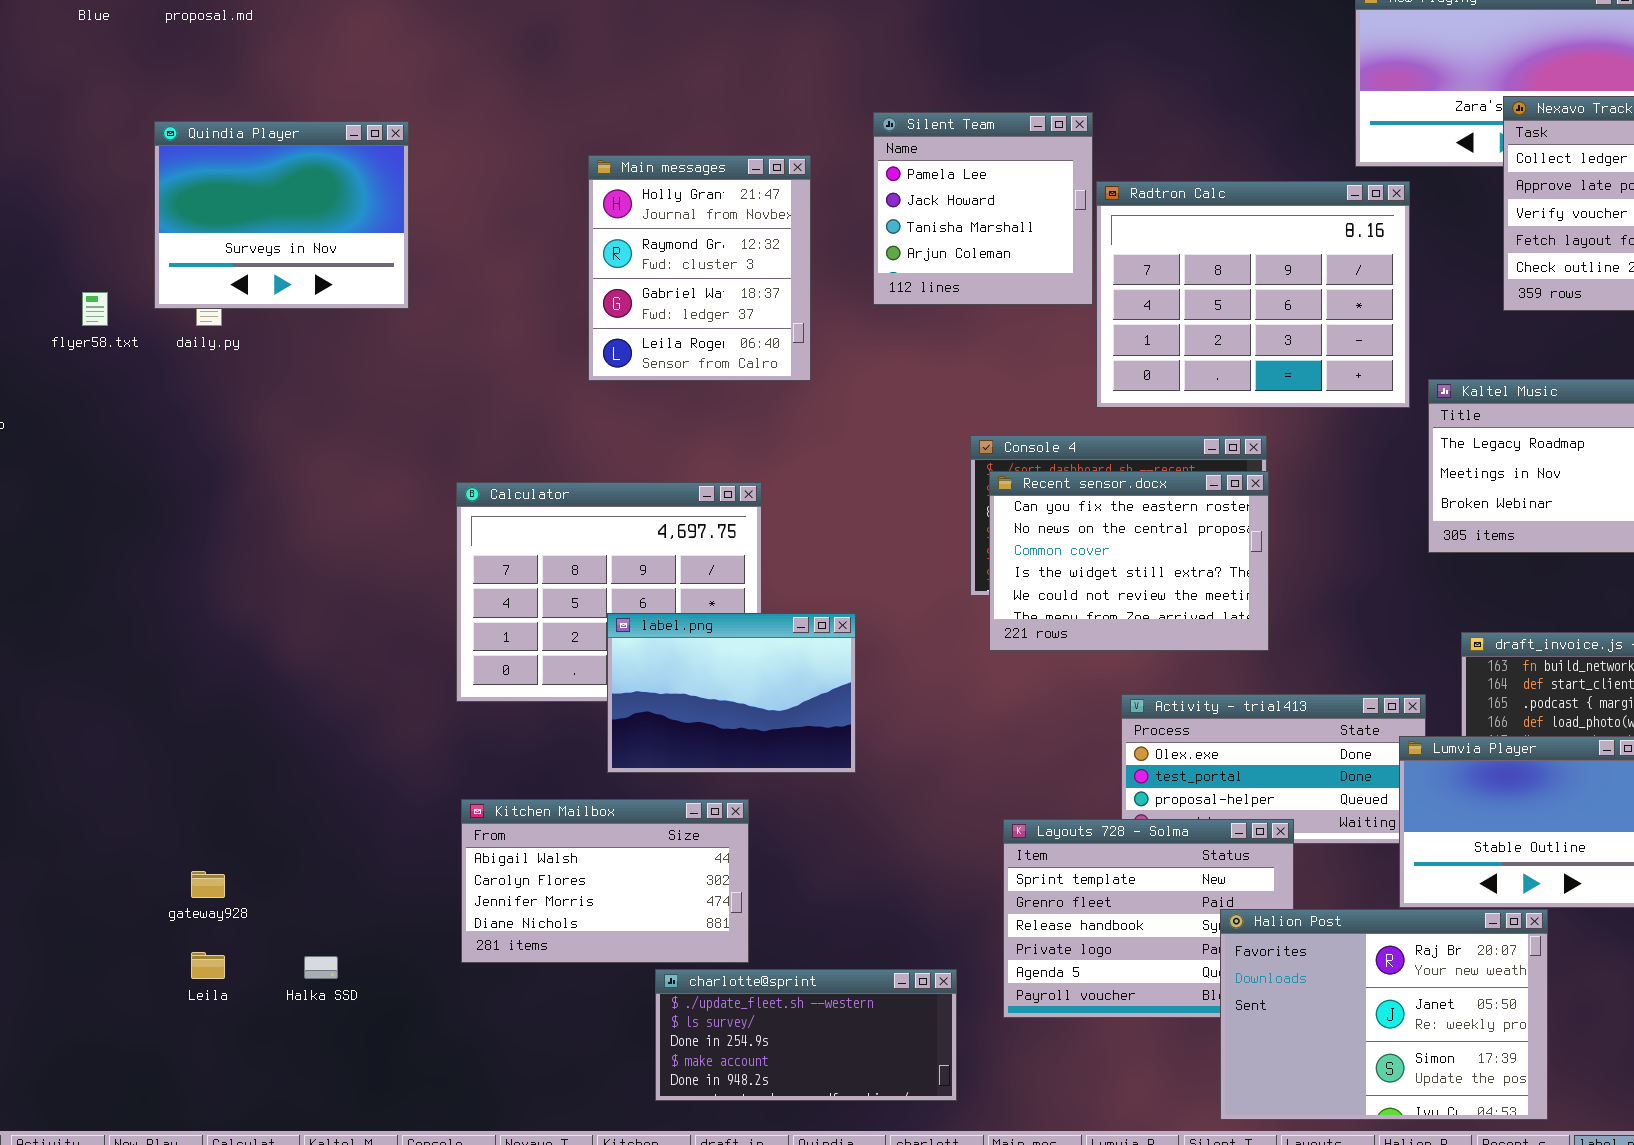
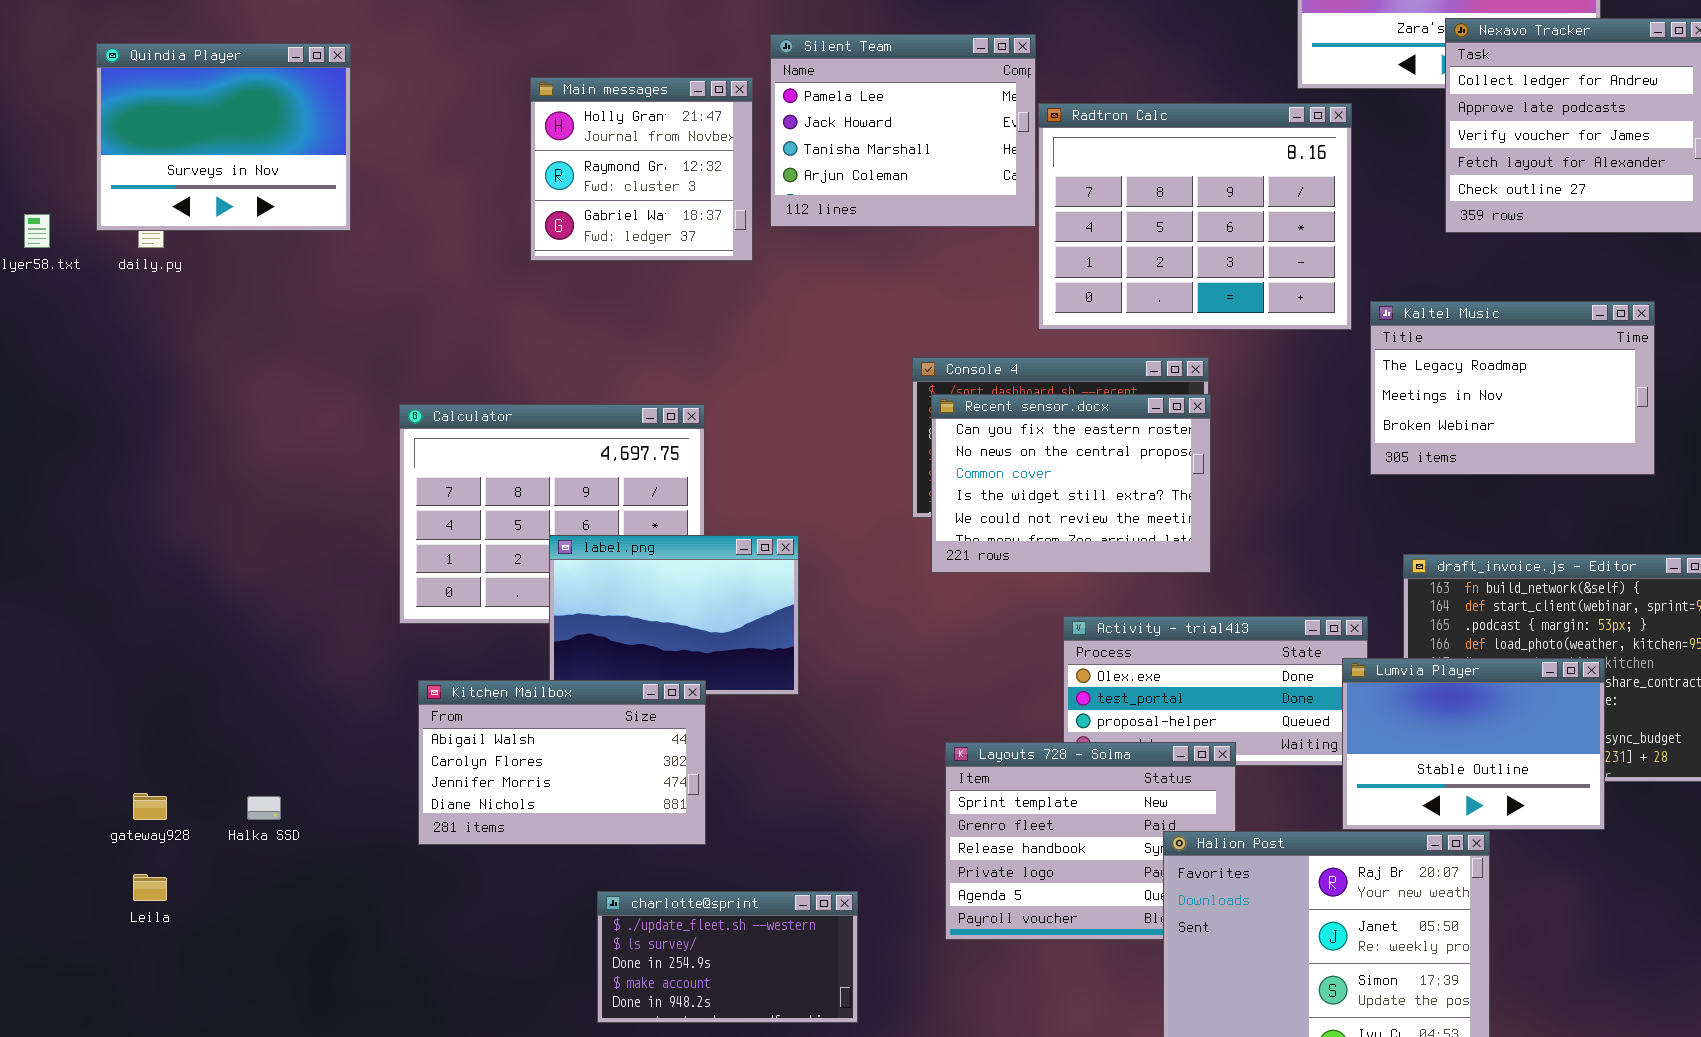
Silent Team: [873,112,1093,305] -> [770,34,1036,227], resized
Main messages: [588,155,811,381] -> [530,77,753,261], resized
Kitchen Mailbox: [461,799,749,963] -> [418,680,706,845], moved
Halka SSD: [304,956,338,979] -> [247,796,281,820], moved
charlotte@sprint: [655,969,957,1101] -> [597,891,858,1023], resized

